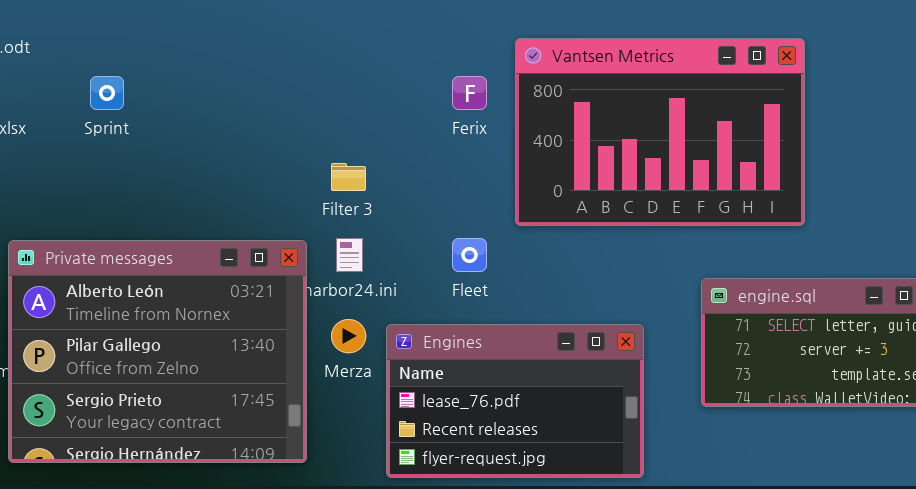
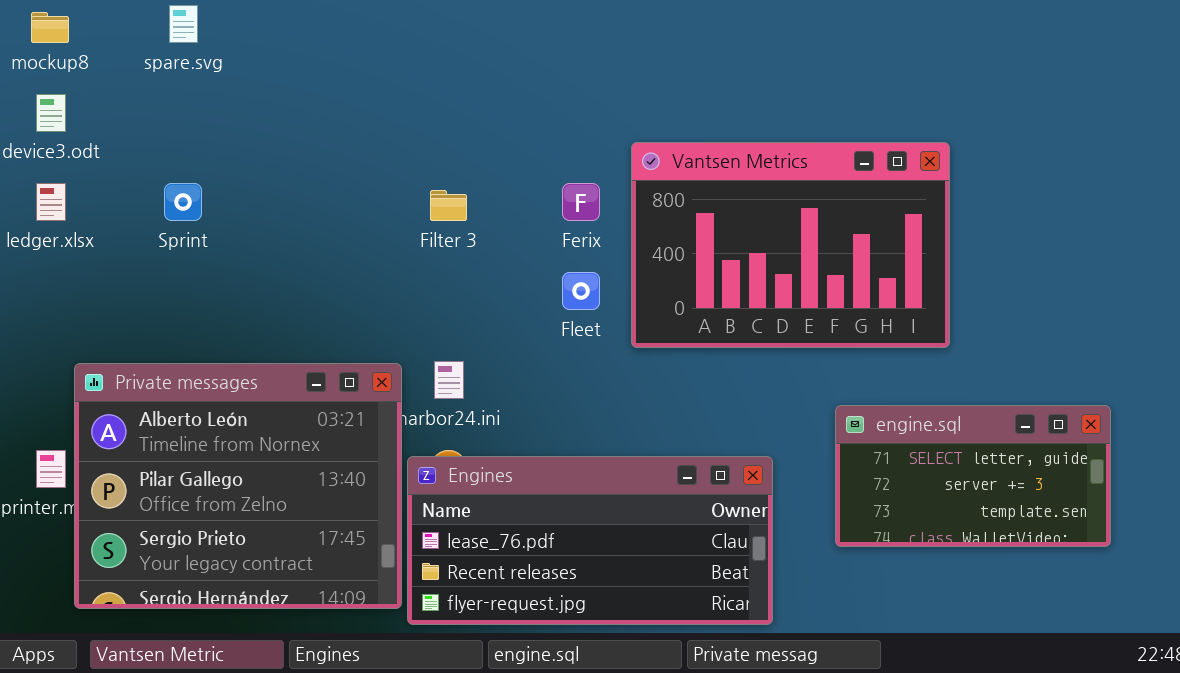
Filter 3: [331,163,366,191] -> [430,190,467,221], moved
Fleet: [452,238,487,272] -> [562,272,600,310], moved
Engines: [386,324,644,478] -> [407,456,773,625], resized

